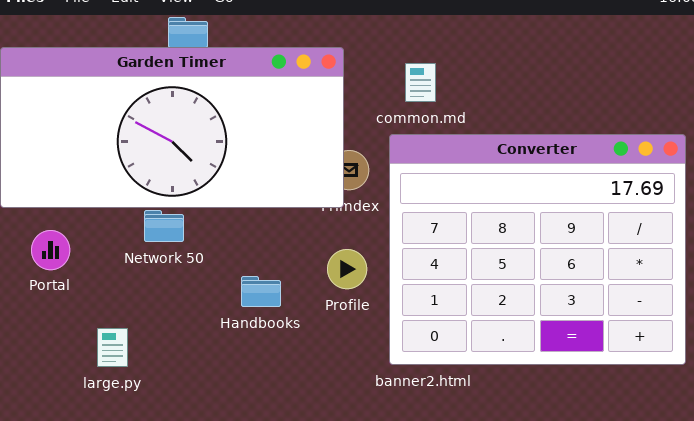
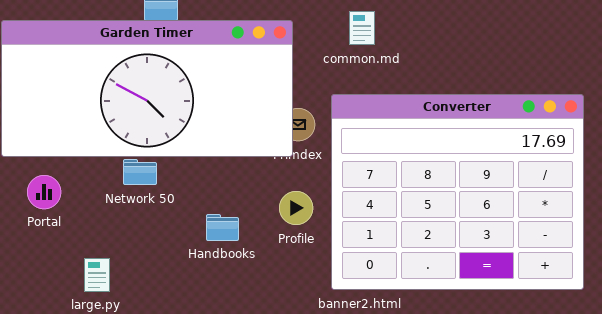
common.md: [405,63,436,102] -> [349,11,375,45], moved

